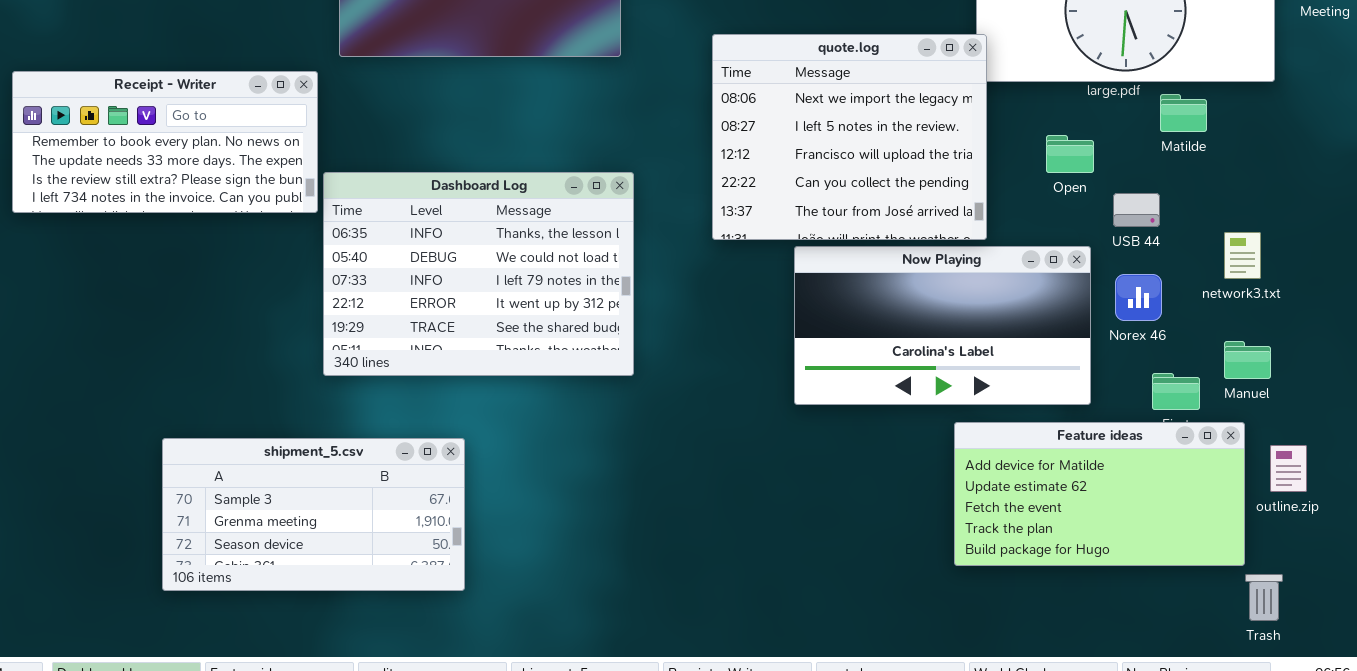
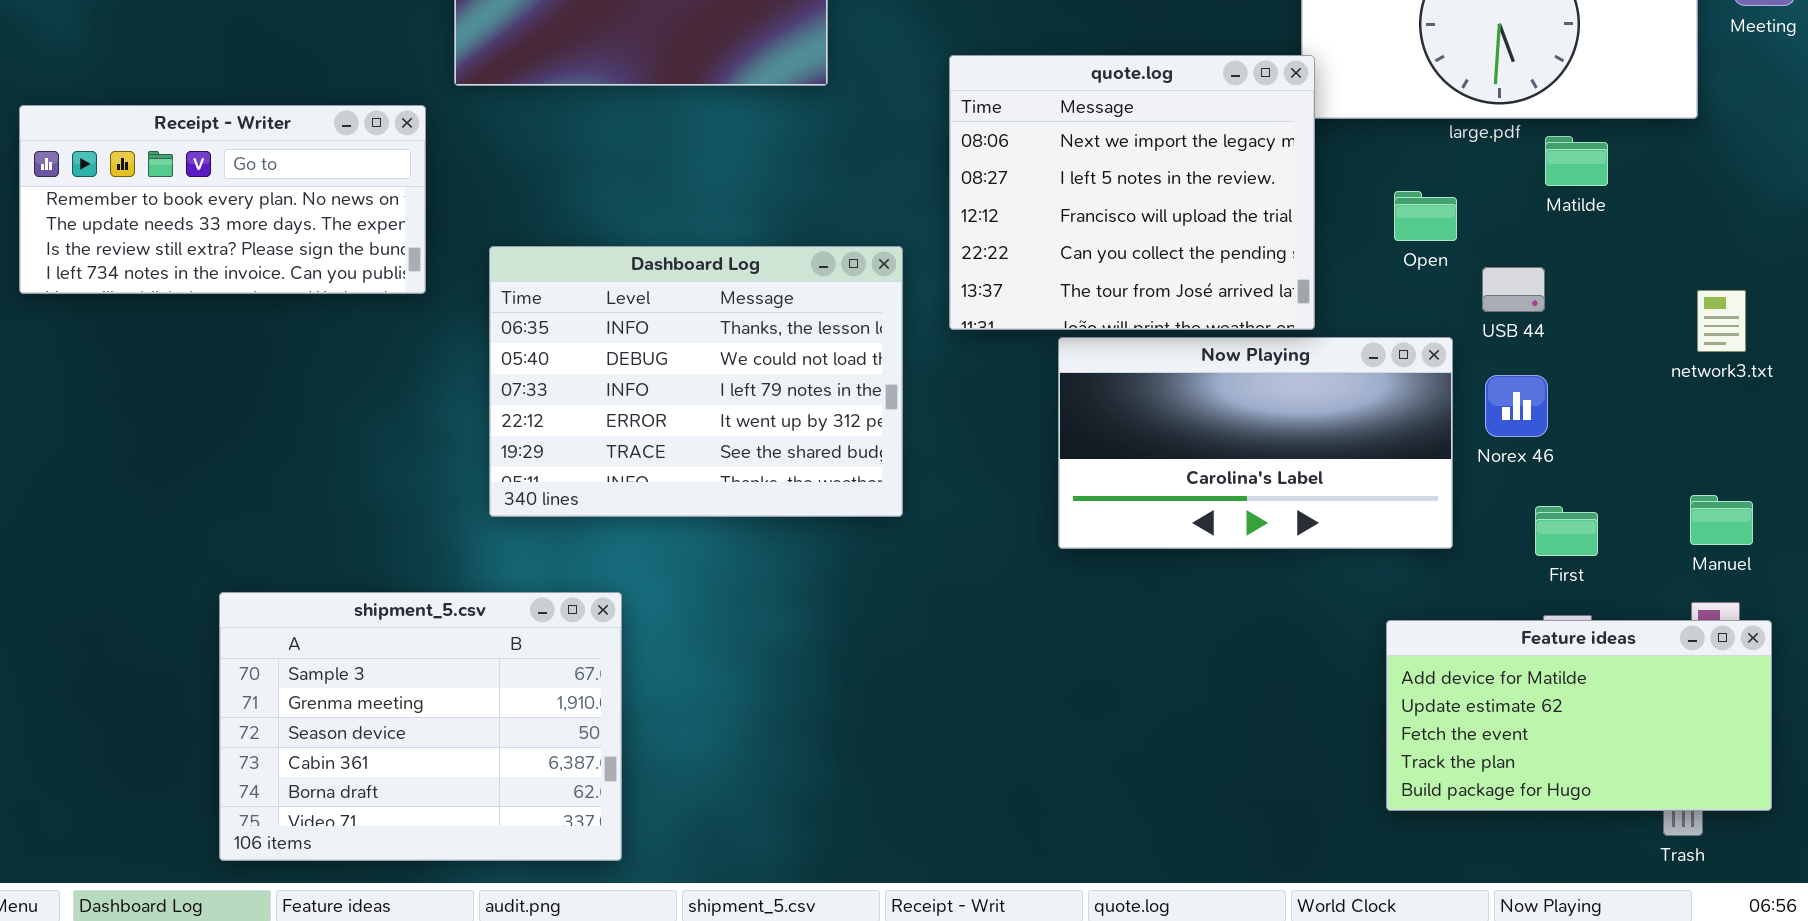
Dashboard Log: [323,172,634,376] -> [489,246,903,517], moved
network3.txt: [1224,232,1261,279] -> [1697,290,1746,352], moved
Manuel: [1224,341,1271,379] -> [1690,495,1753,545], moved
Feature ideas: [954,422,1245,566] -> [1386,620,1772,811], moved
shipment_5.csv: [162,438,465,591] -> [219,592,622,861], resized

